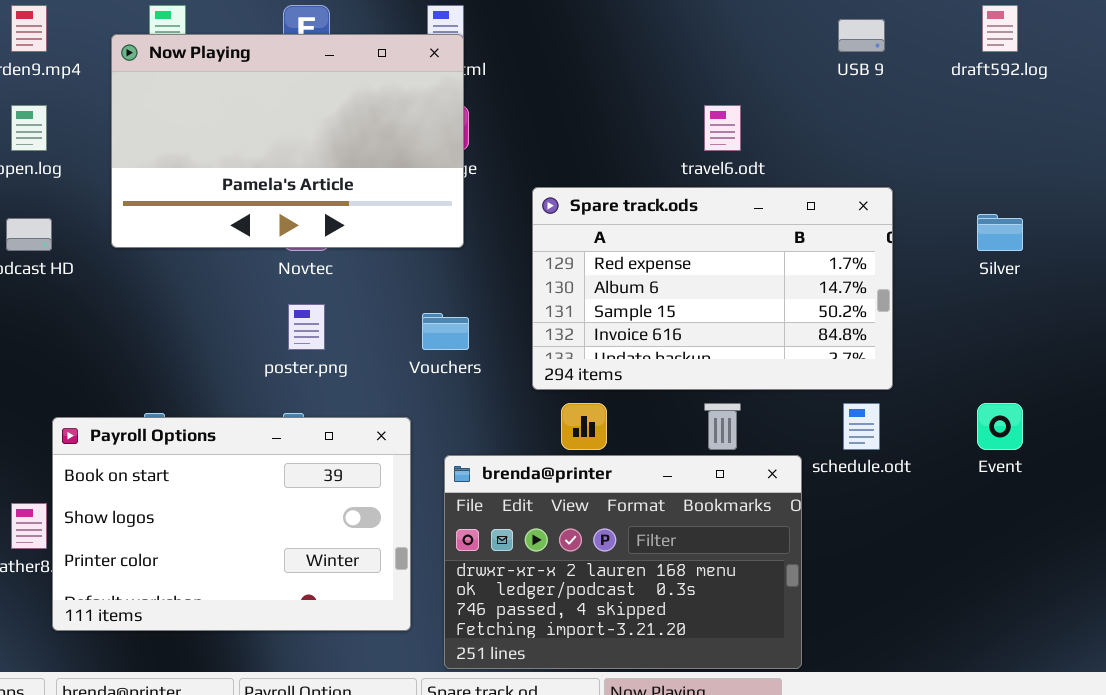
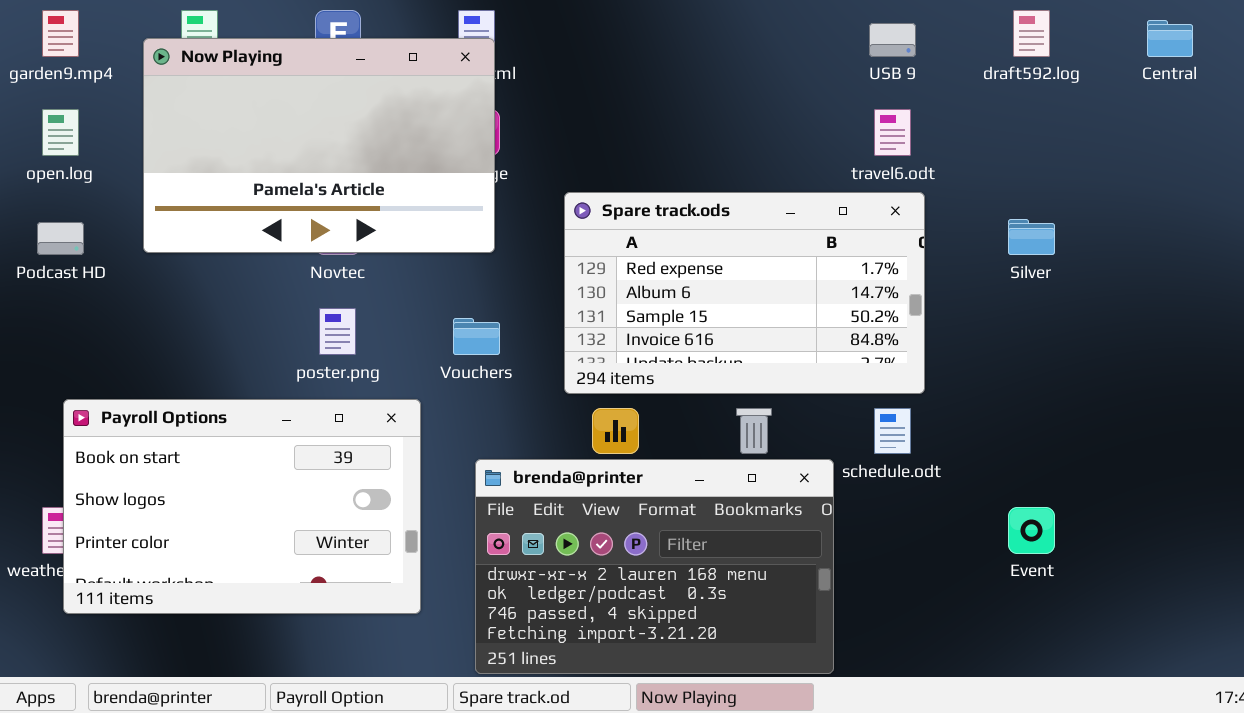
travel6.odt: [704,105,741,151] -> [874,109,911,156], moved
Event: [977,403,1023,450] -> [1008,507,1055,554], moved
Payroll Options: [52,417,411,631] -> [63,399,421,614], moved

